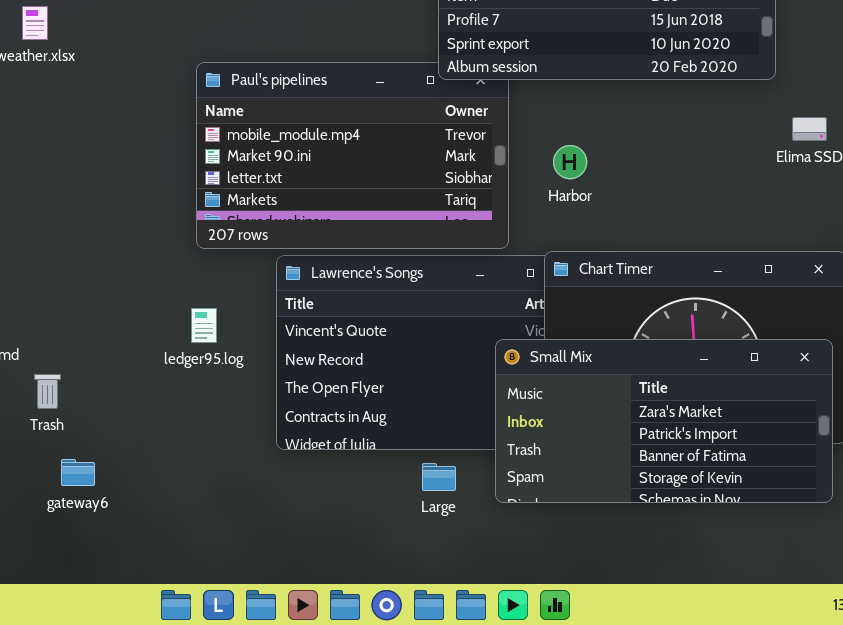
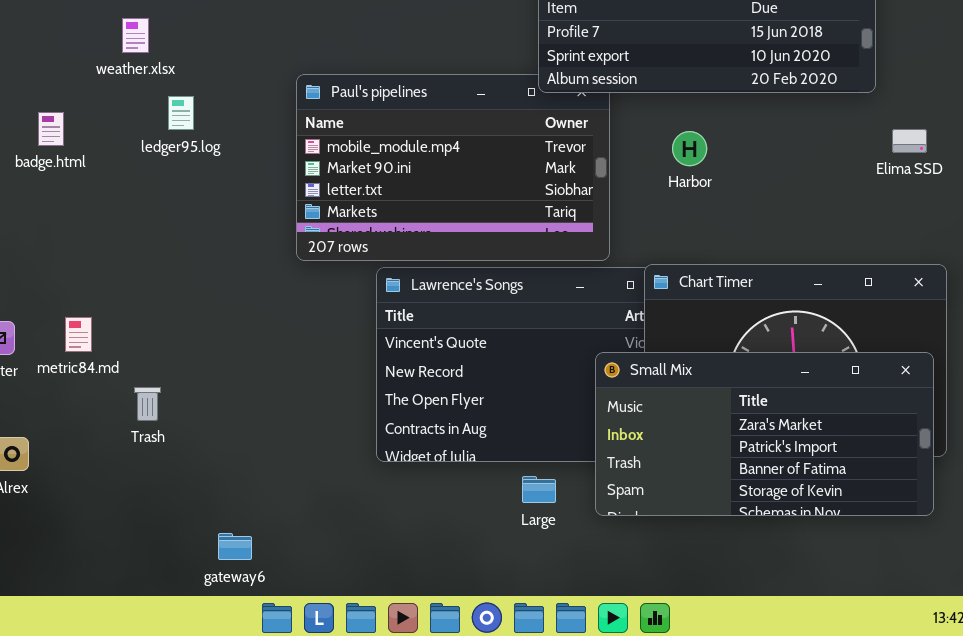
Harbor: [553,145,587,179] -> [672,131,707,166], moved
ledger95.log: [191,308,217,343] -> [168,96,194,130], moved
gateway6: [61,459,95,486] -> [218,533,252,560], moved

